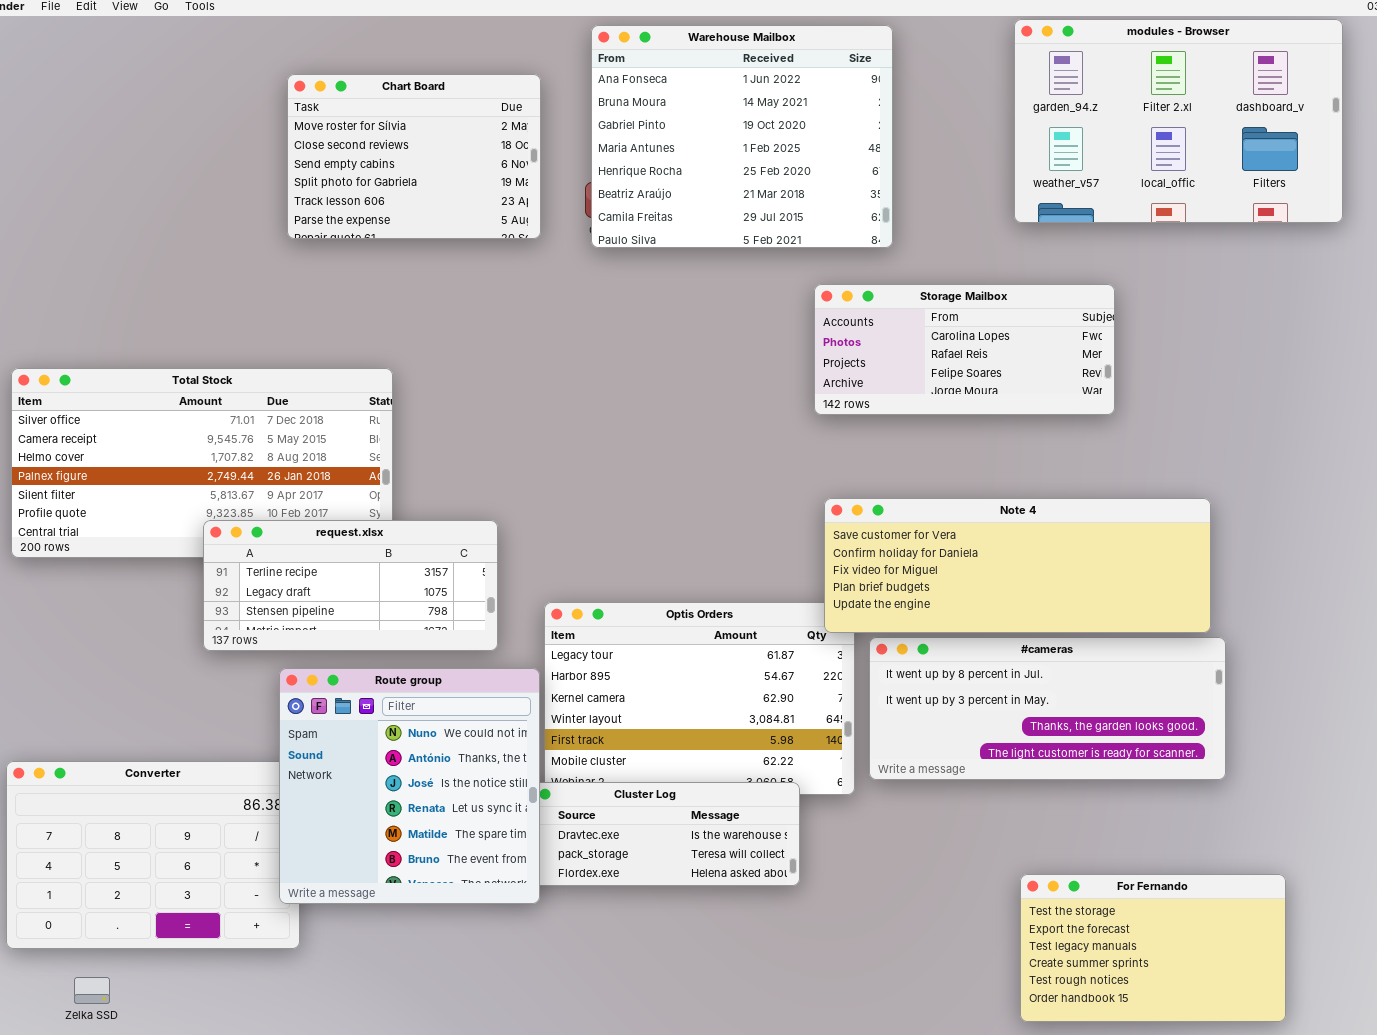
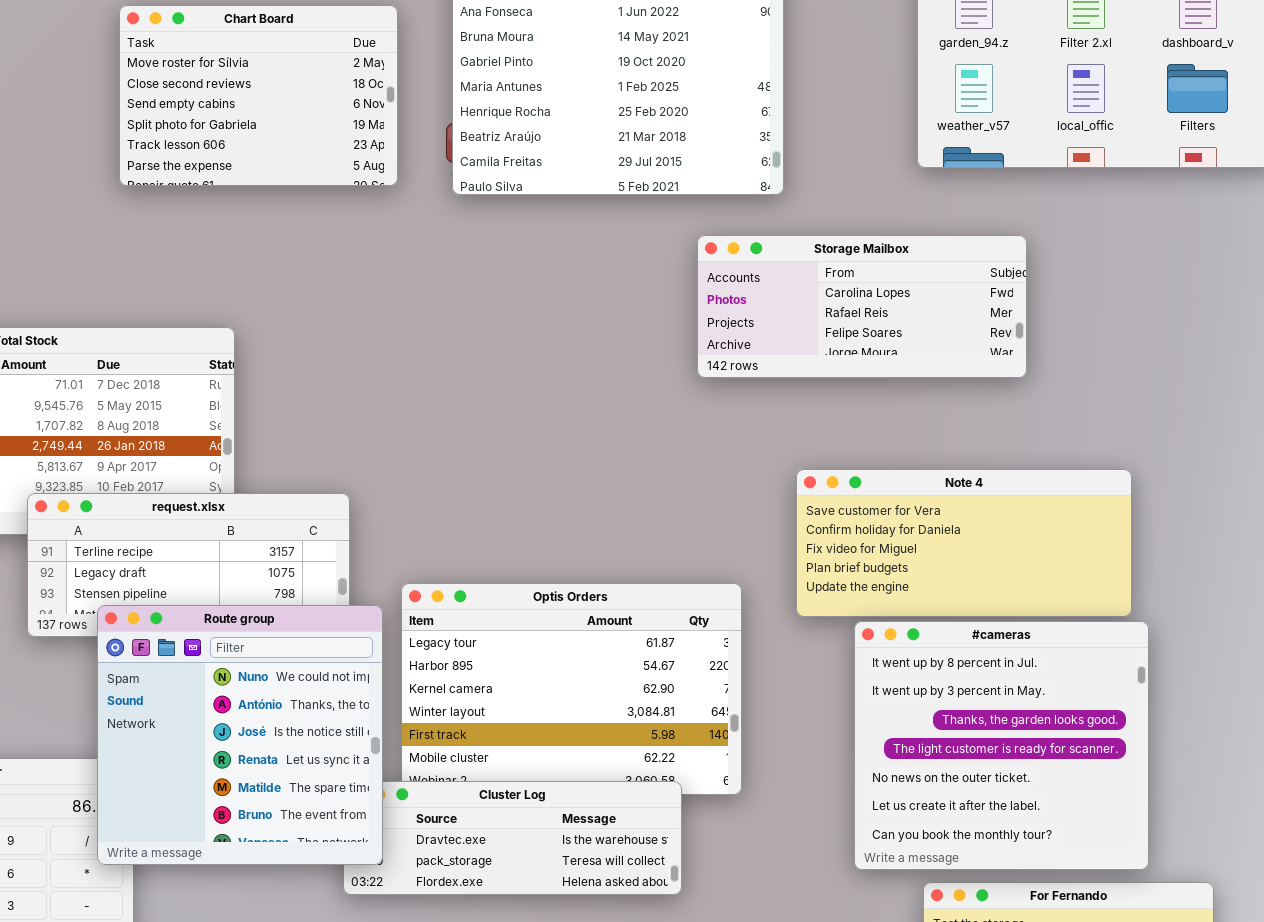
Note 4: [824,498,1211,633] -> [796,469,1132,617], resized
#cameras: [869,637,1226,780] -> [854,621,1149,870], resized
Route group: [279,668,540,904] -> [97,605,383,865], moved

